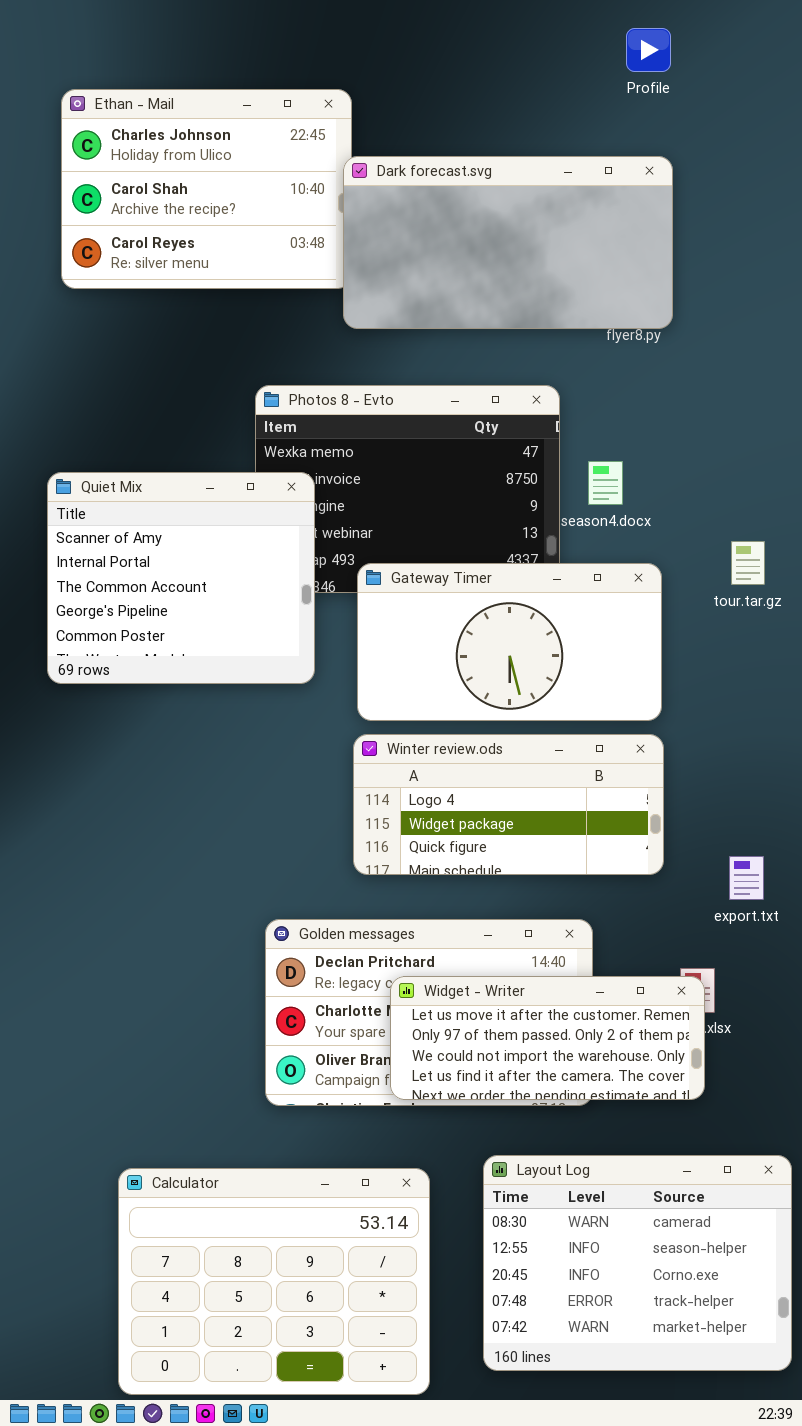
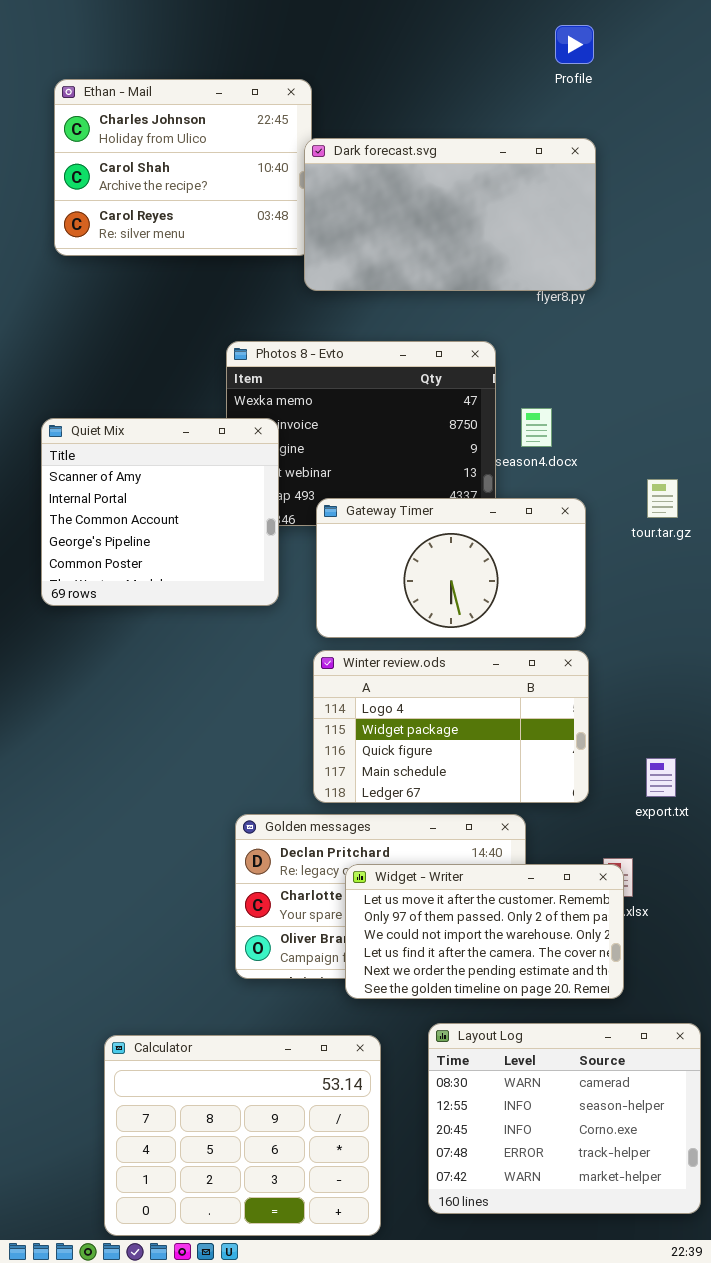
Winter review.ods: [353,734,664,875] -> [313,650,589,803], resized
Widget - Writer: [390,976,705,1100] -> [345,864,624,999], resized

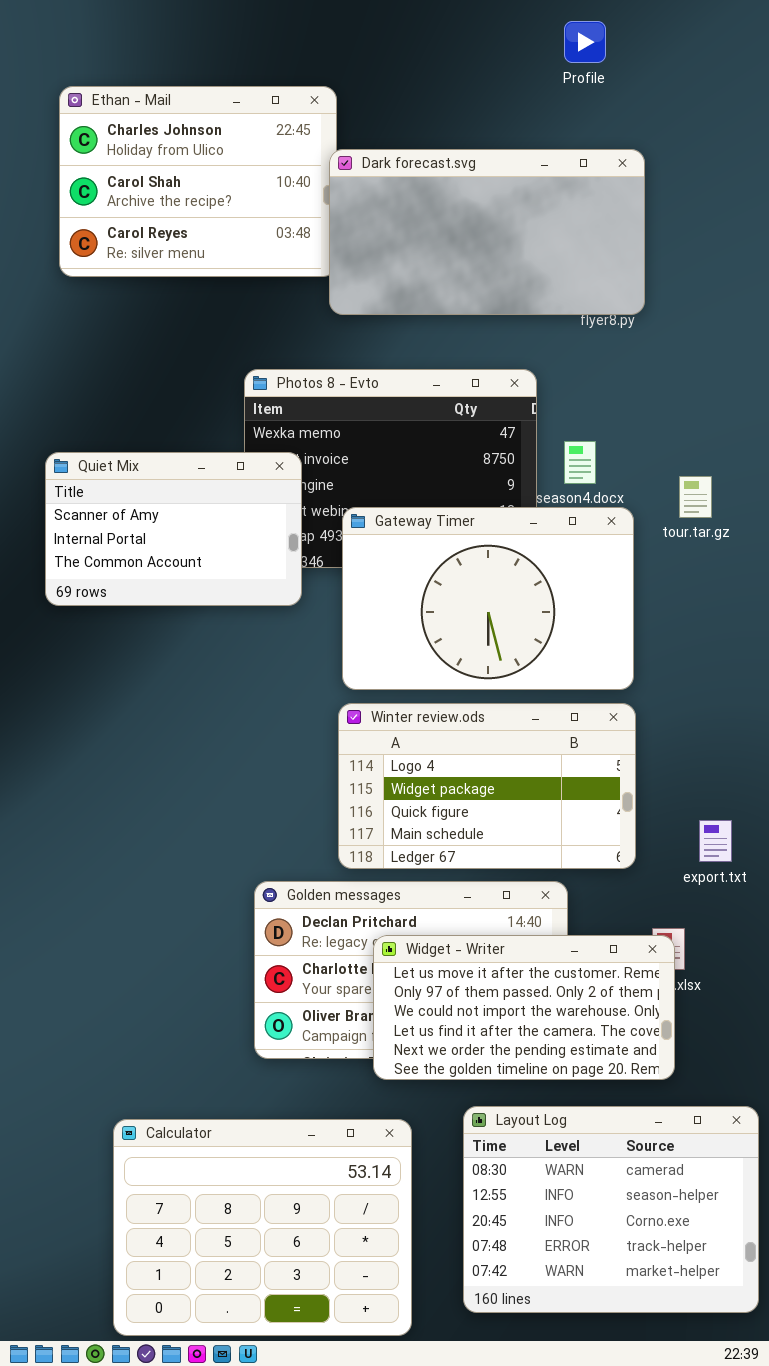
Profile: [555,25,594,64] -> [564,21,606,63], moved
Quiet Mix: [41,418,279,606] -> [45,452,302,606], resized
tour.tar.gz: [647,479,678,518] -> [679,476,712,518], moved
Gateway Timer: [316,498,586,638] -> [342,507,634,690], resized

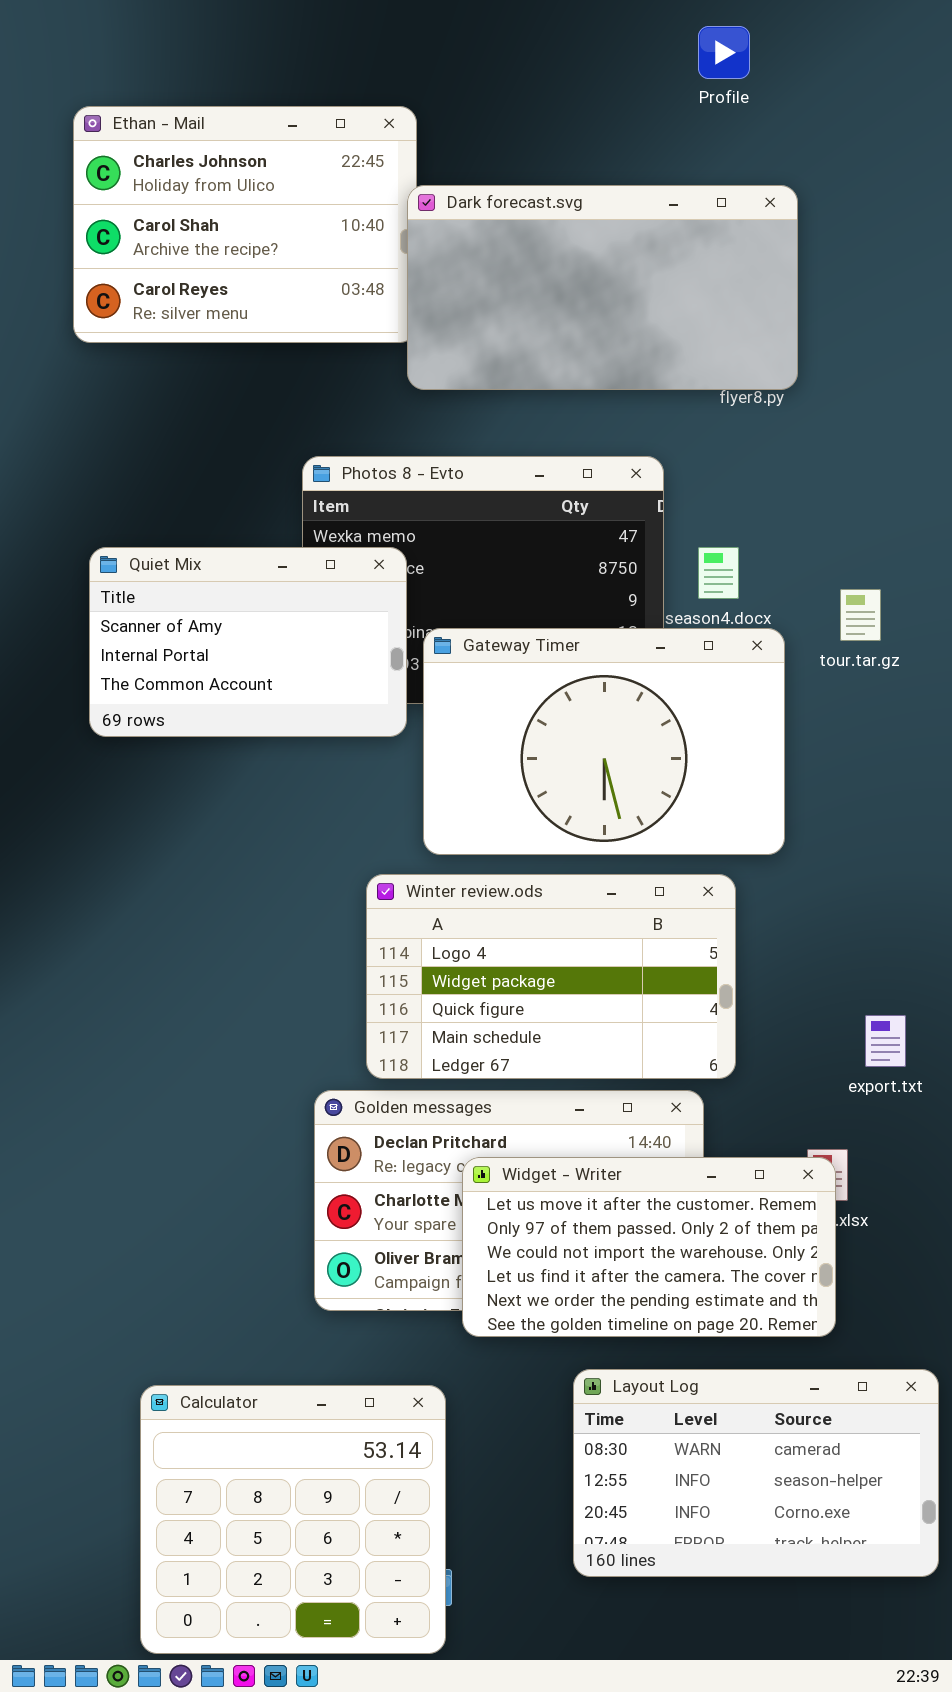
Quiet Mix: [45,452,302,606] -> [89,547,407,737], moved
Winter review.ods: [338,703,636,869] -> [366,874,736,1079], moved
Layout Log: [463,1106,759,1313] -> [573,1369,939,1577], resized
Calculator: [113,1119,412,1336] -> [140,1385,446,1654], resized

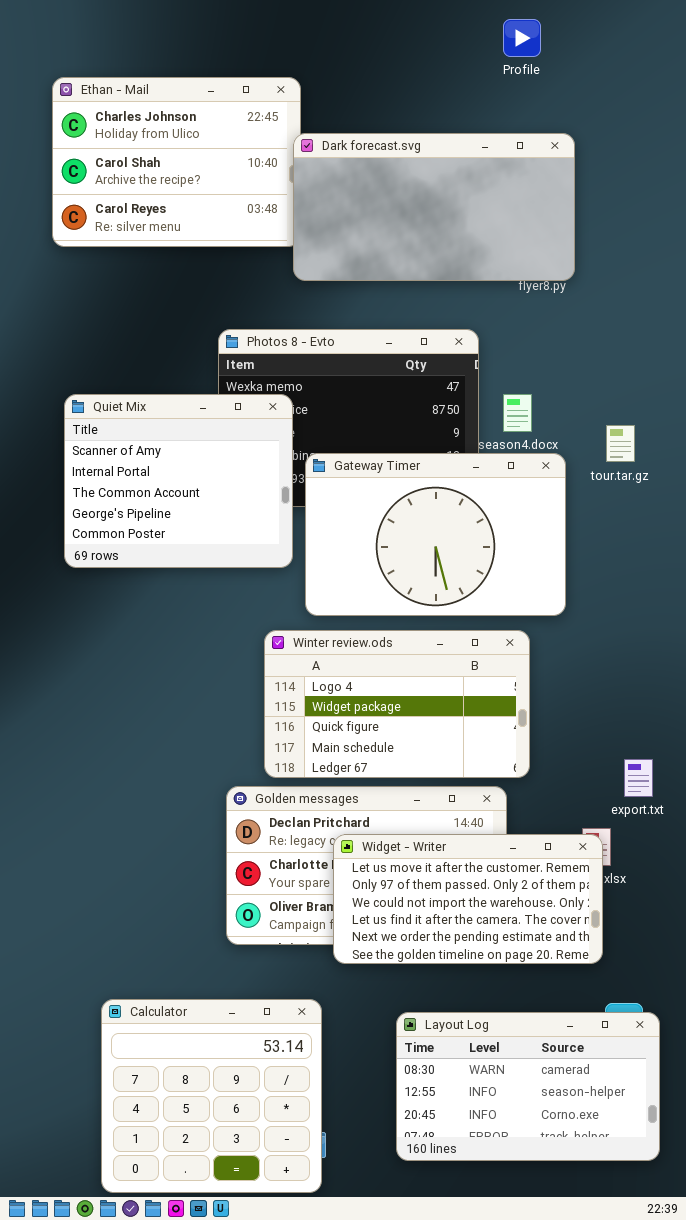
Quiet Mix: [89,547,407,737] -> [64,394,293,568], resized
export.txt: [865,1015,906,1067] -> [624,759,653,797], moved
Layout Log: [573,1369,939,1577] -> [396,1012,660,1161], moved

